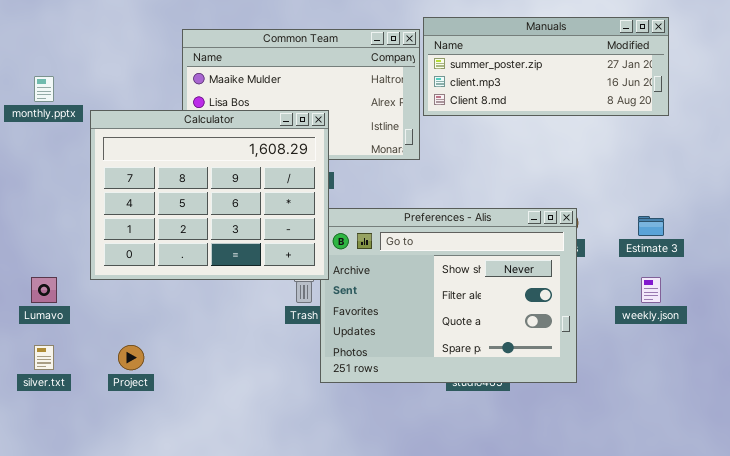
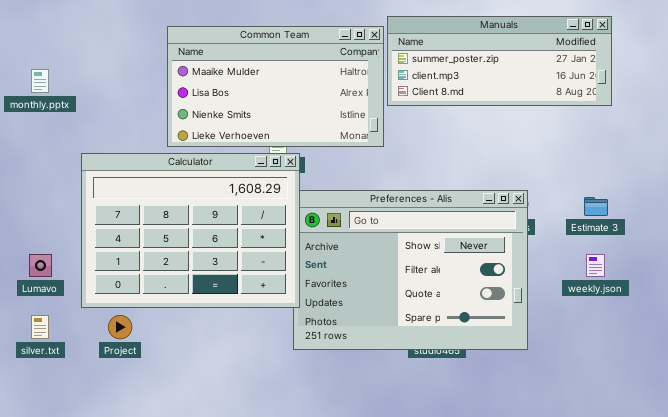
Calculator: [90,110,329,280] -> [81,153,300,308], moved

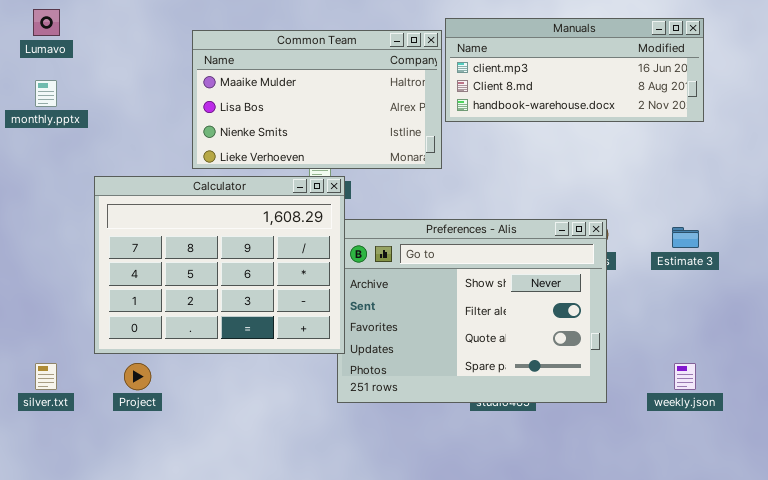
Manuals: [387,16,612,106] -> [445,18,704,122], scrolled down 1 row
Lumavo: [29,254,52,277] -> [33,9,60,36], moved
weekly.json: [586,254,605,277] -> [674,363,696,390], moved

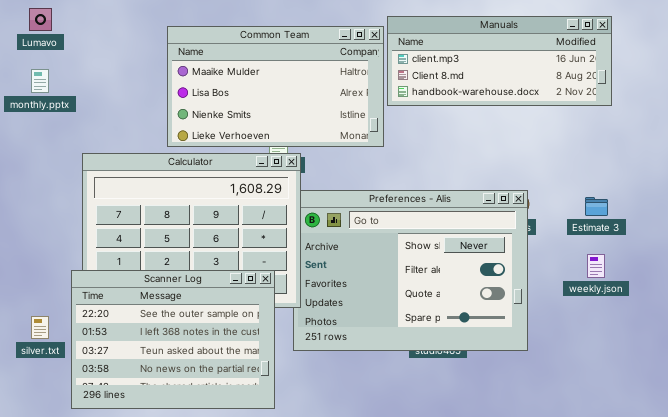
Scanner Log: none -> [71,270,275,409], opened
weekly.json: [674,363,696,390] -> [587,254,605,278], moved

